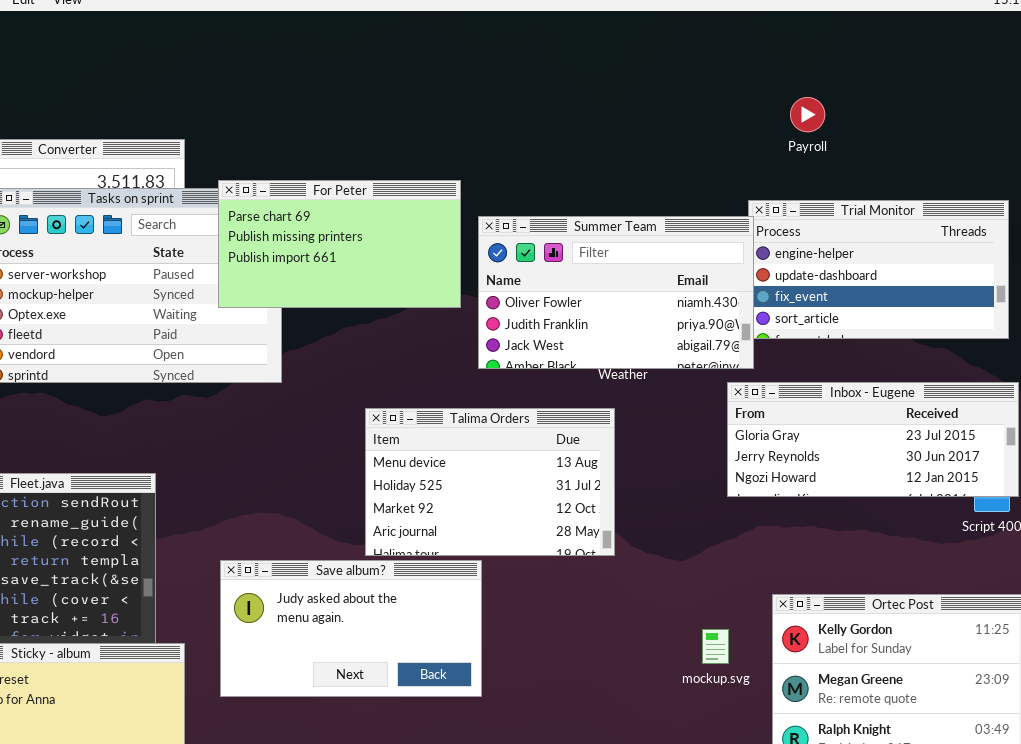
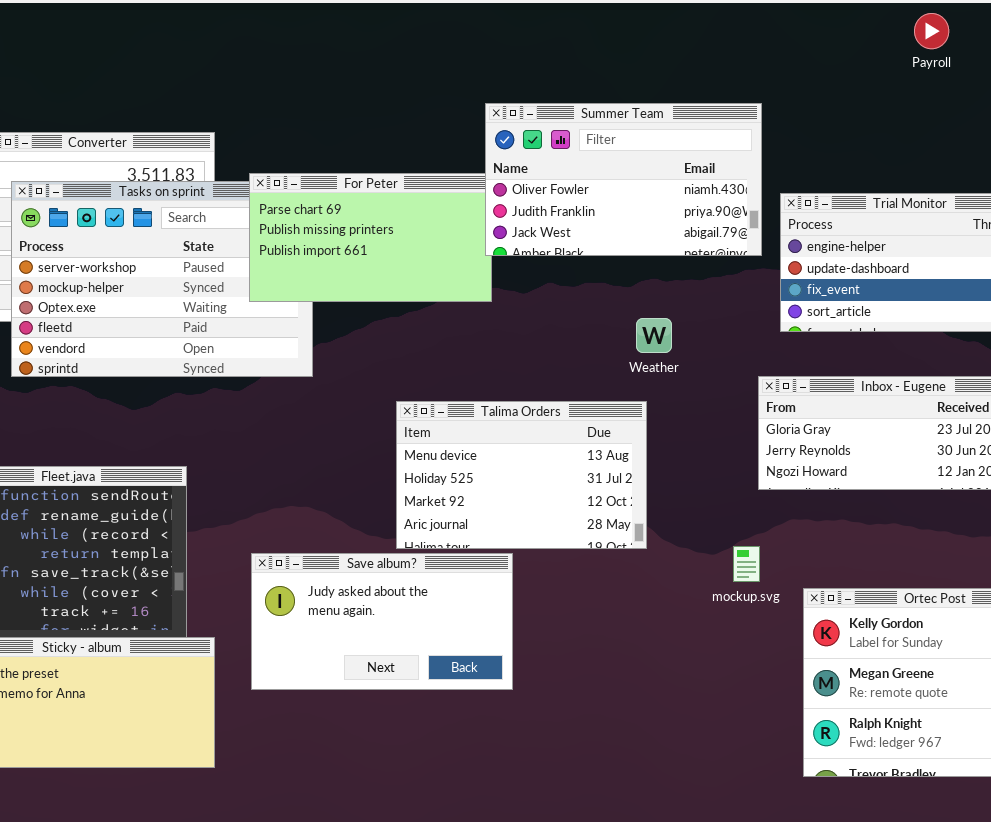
Payroll: [790,97,825,132] -> [914,13,949,49], moved
Summer Team: [478,216,754,369] -> [485,103,762,256], moved
mockup.svg: [702,629,729,664] -> [733,546,760,582], moved

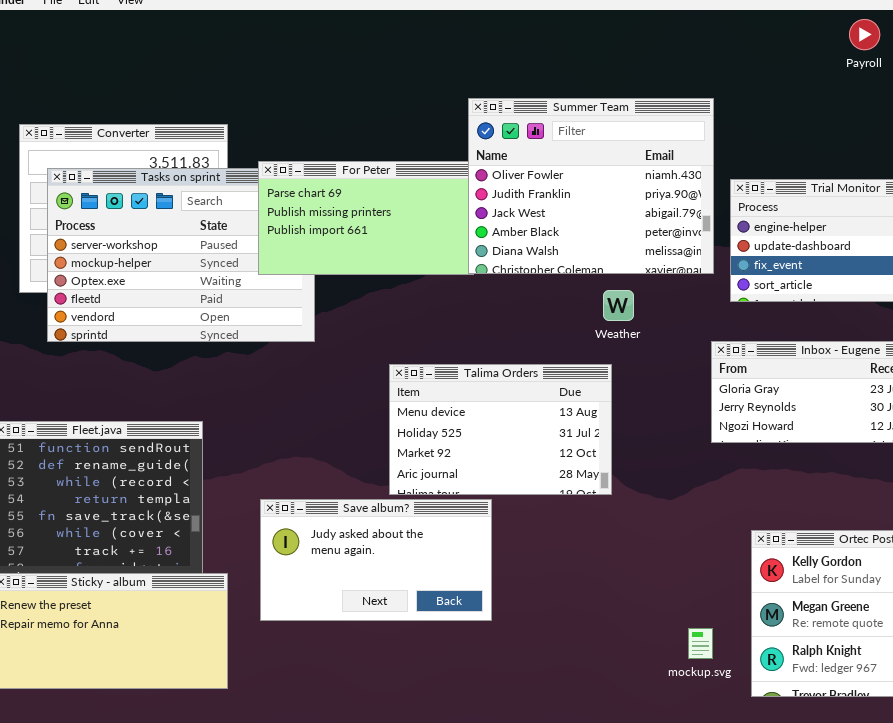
Summer Team: [485,103,762,256] -> [468,98,714,274], resized
mockup.svg: [733,546,760,582] -> [688,628,713,659], moved

